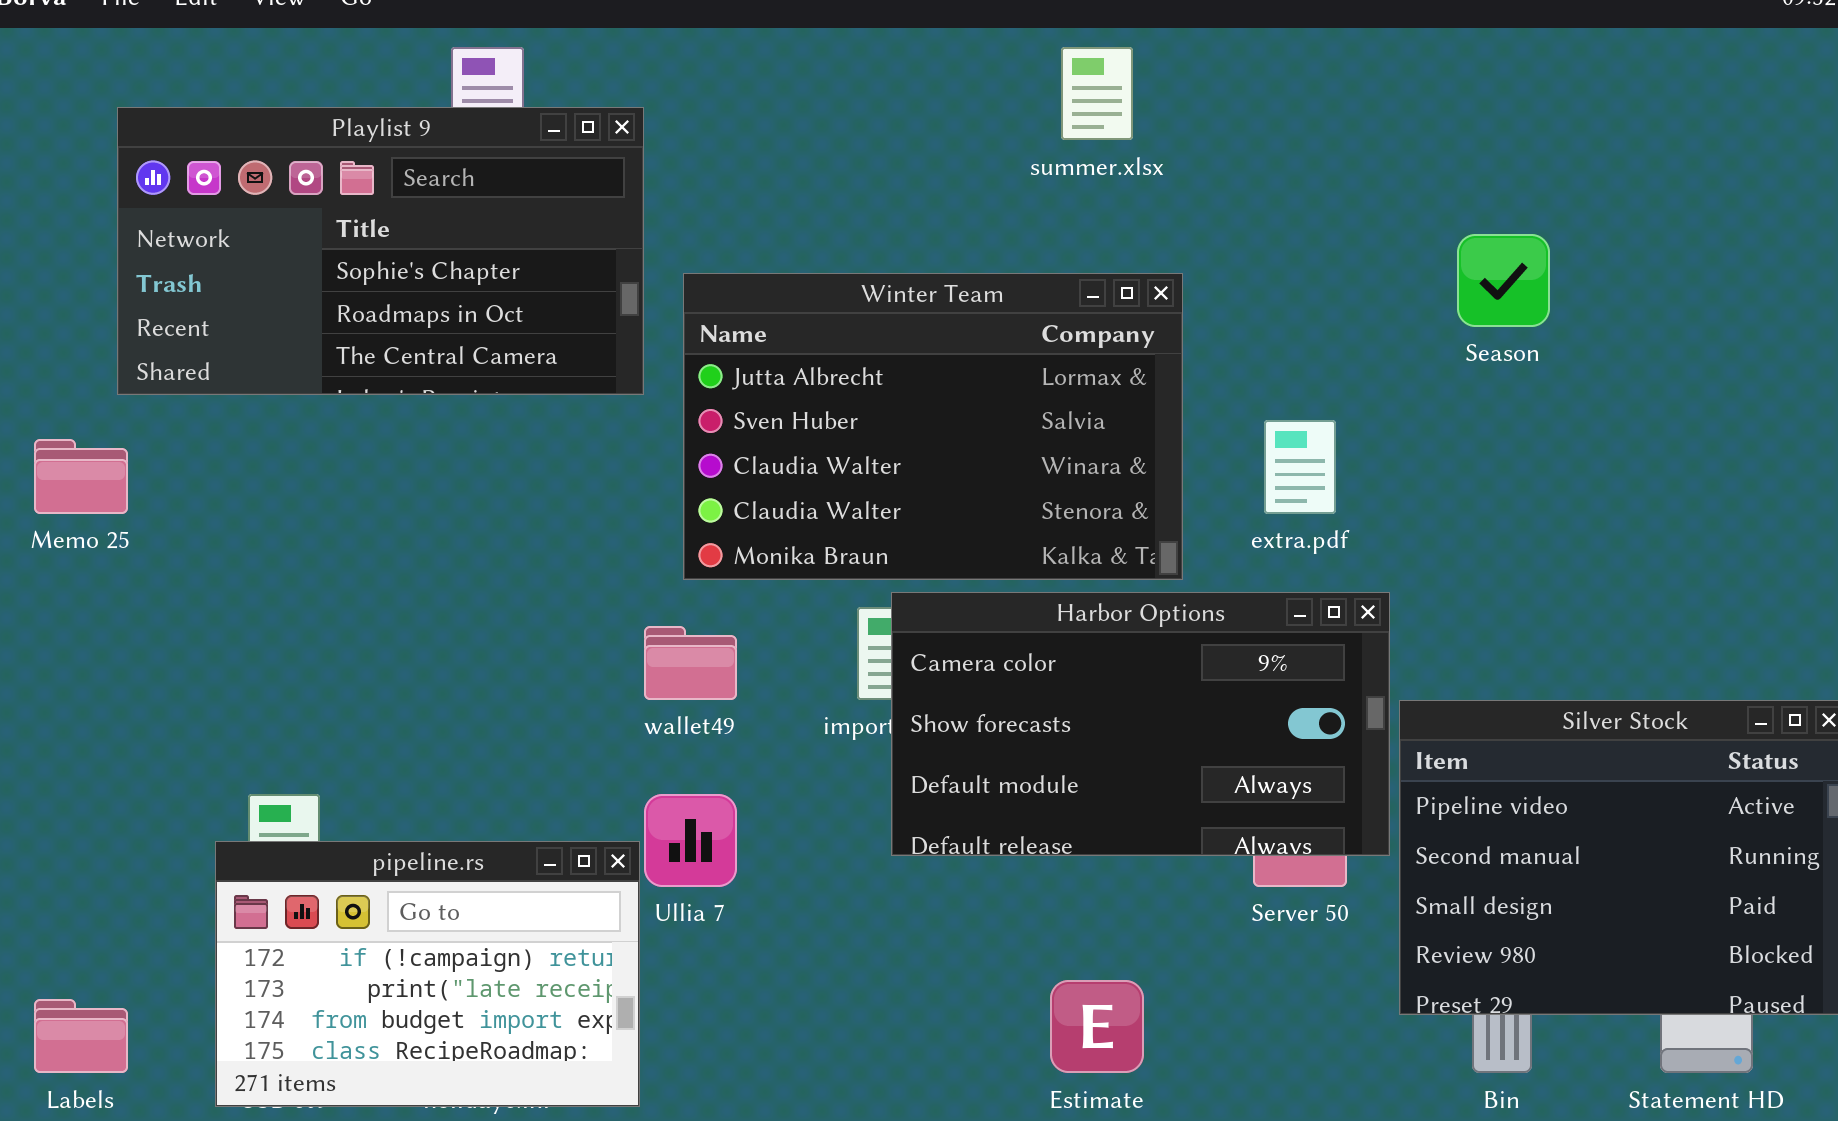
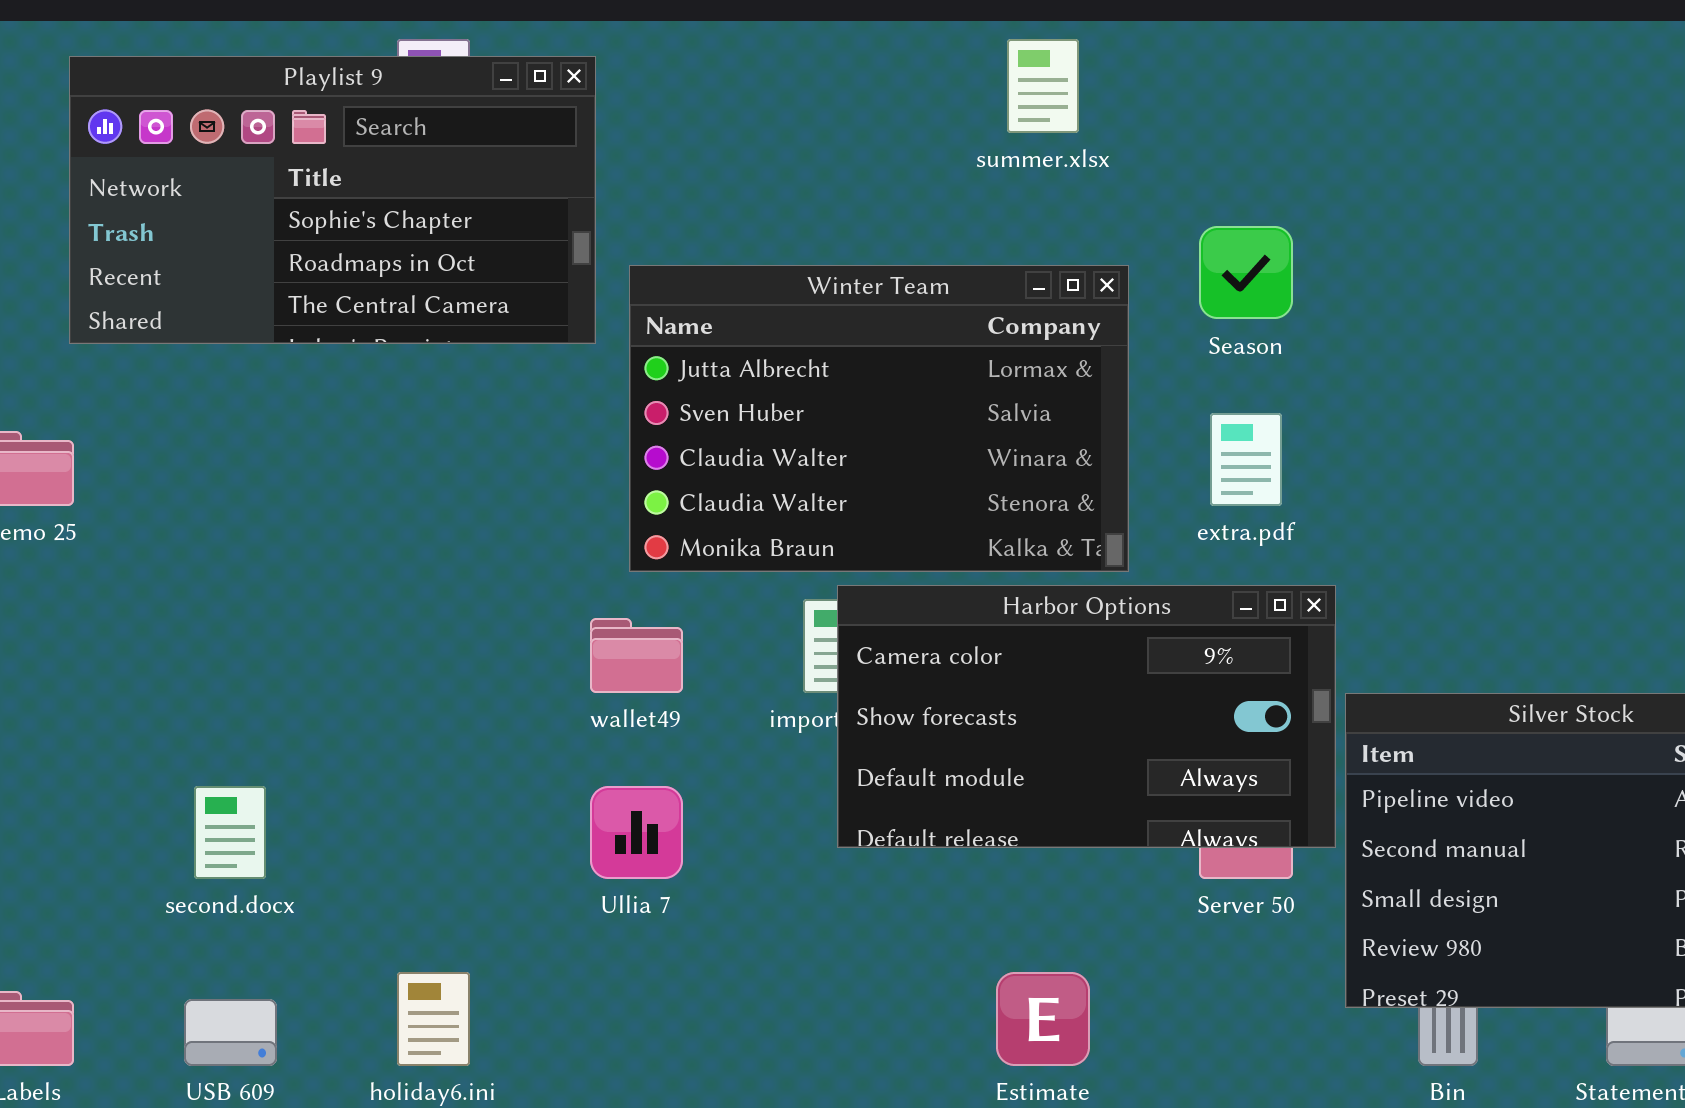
Playlist 9: [117,107,644,395] -> [69,56,596,344], moved
Season: [1457,234,1550,327] -> [1199,226,1293,319], moved
pipeline.rs: [215,841,640,1107] -> none, closed

